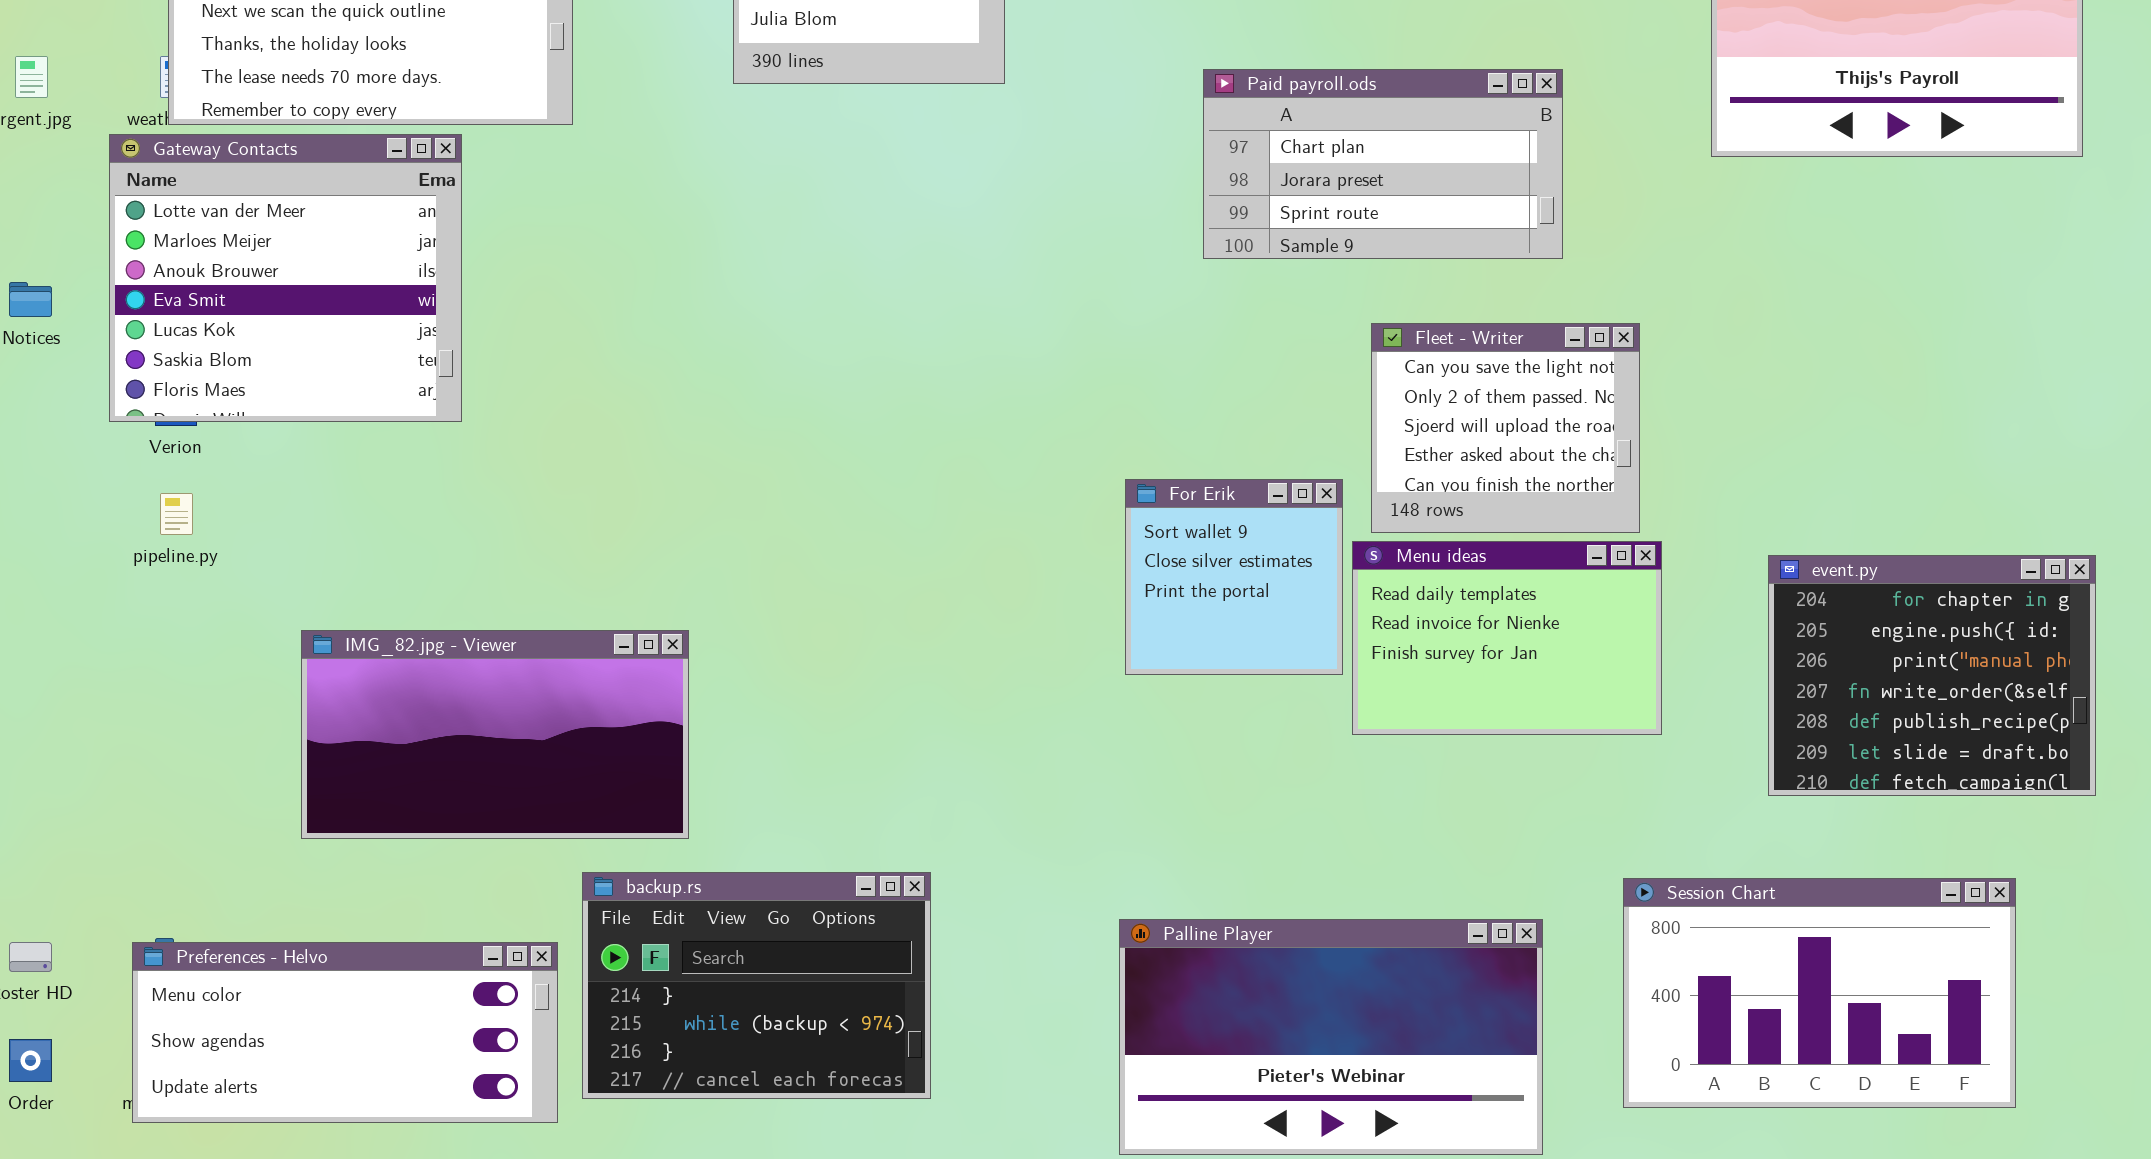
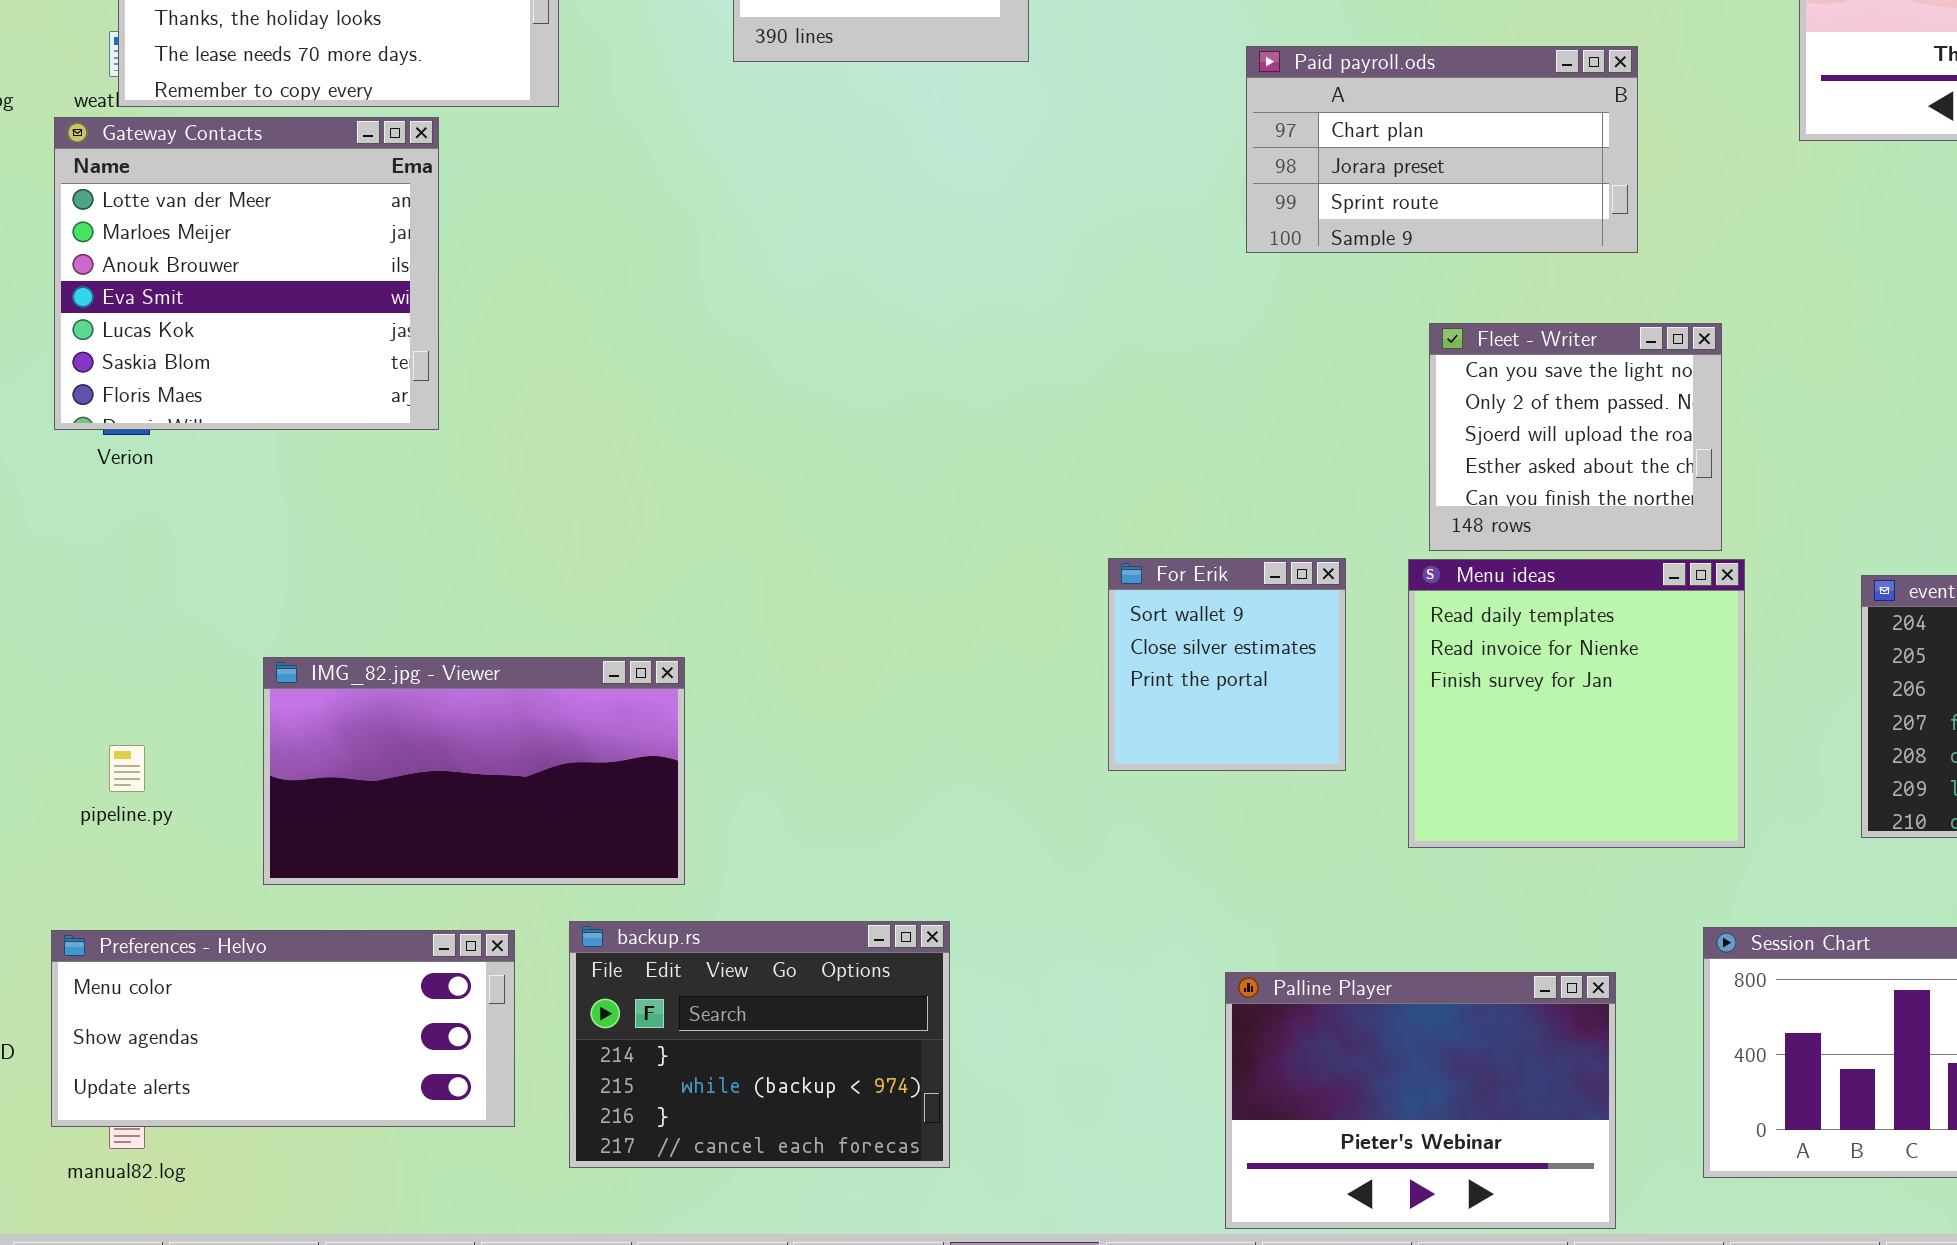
For Erik: [1125,479,1343,675] -> [1108,558,1346,771], moved
pipeline.py: [160,493,193,535] -> [109,745,145,792], moved
Menu ideas: [1352,541,1662,735] -> [1408,559,1745,848], resized
Palline Player: [1119,919,1543,1155] -> [1225,972,1616,1229], resized
Preferences - Helvo: [132,942,558,1123] -> [51,930,515,1127], moved

